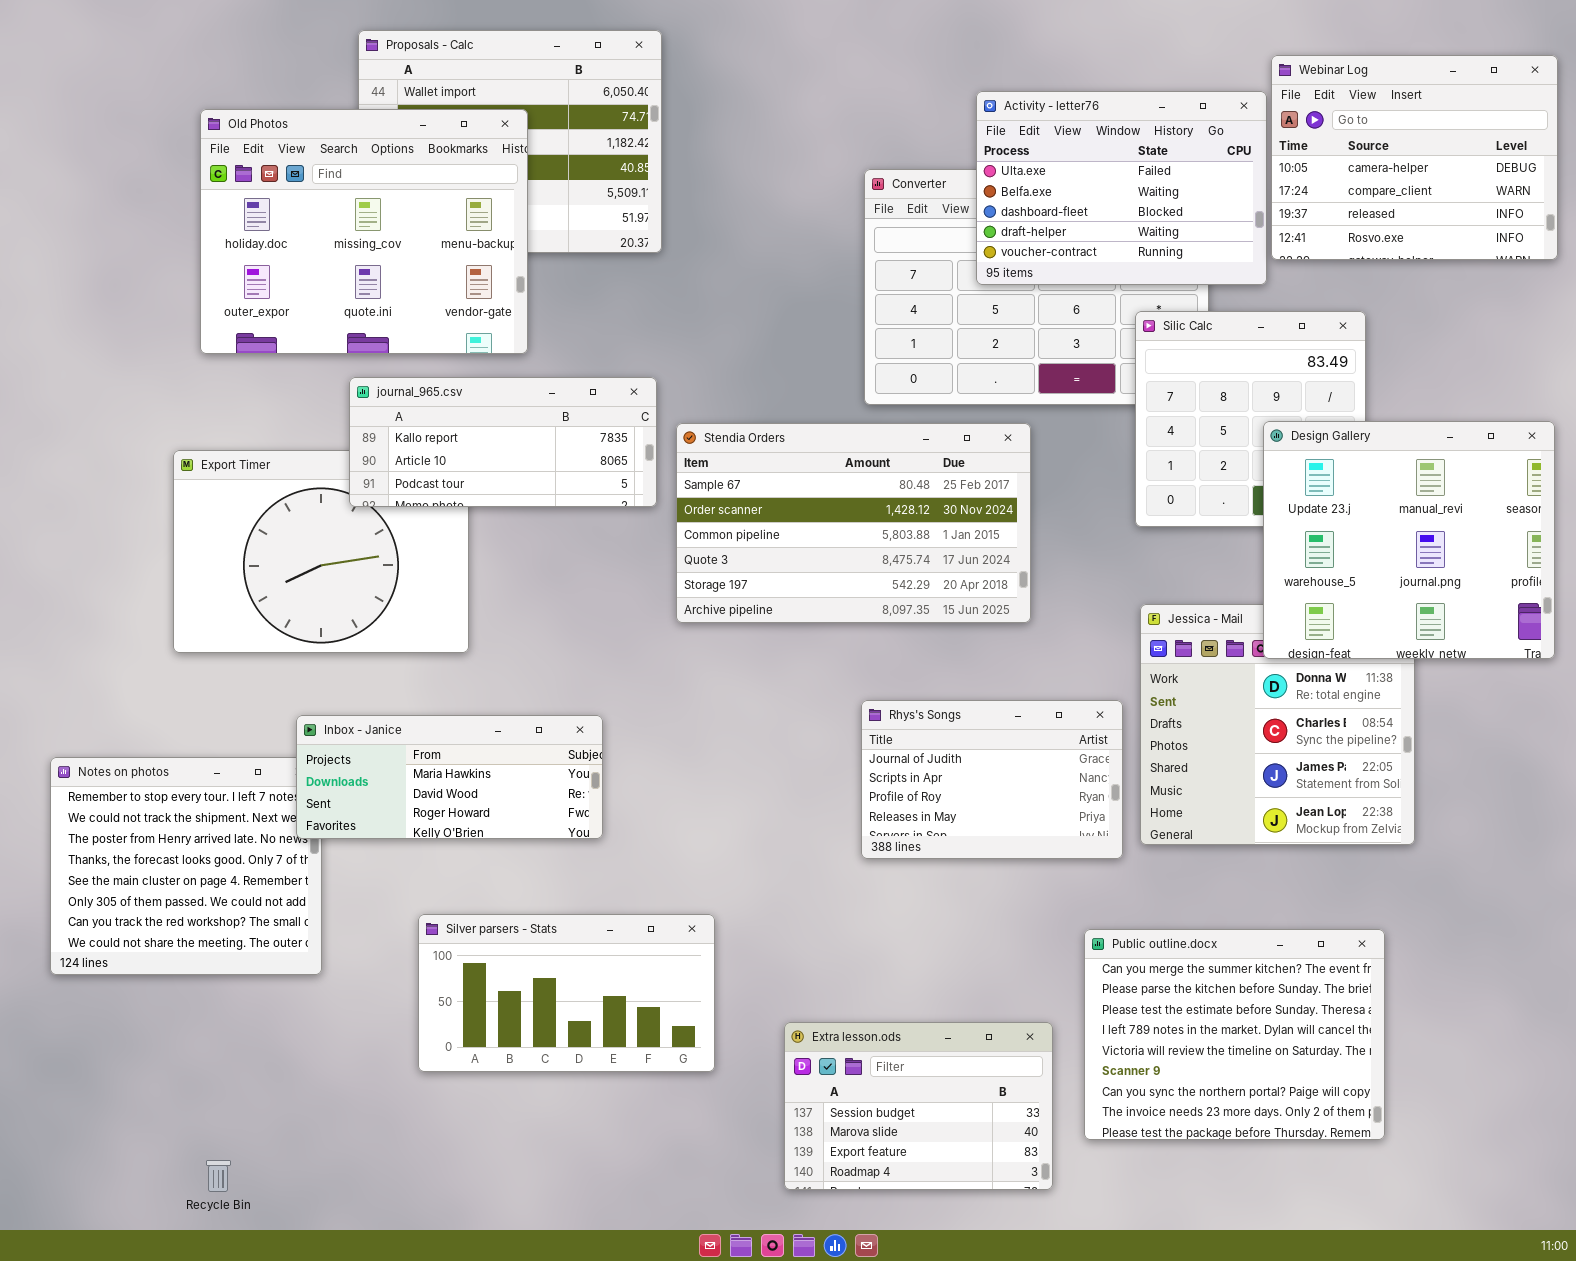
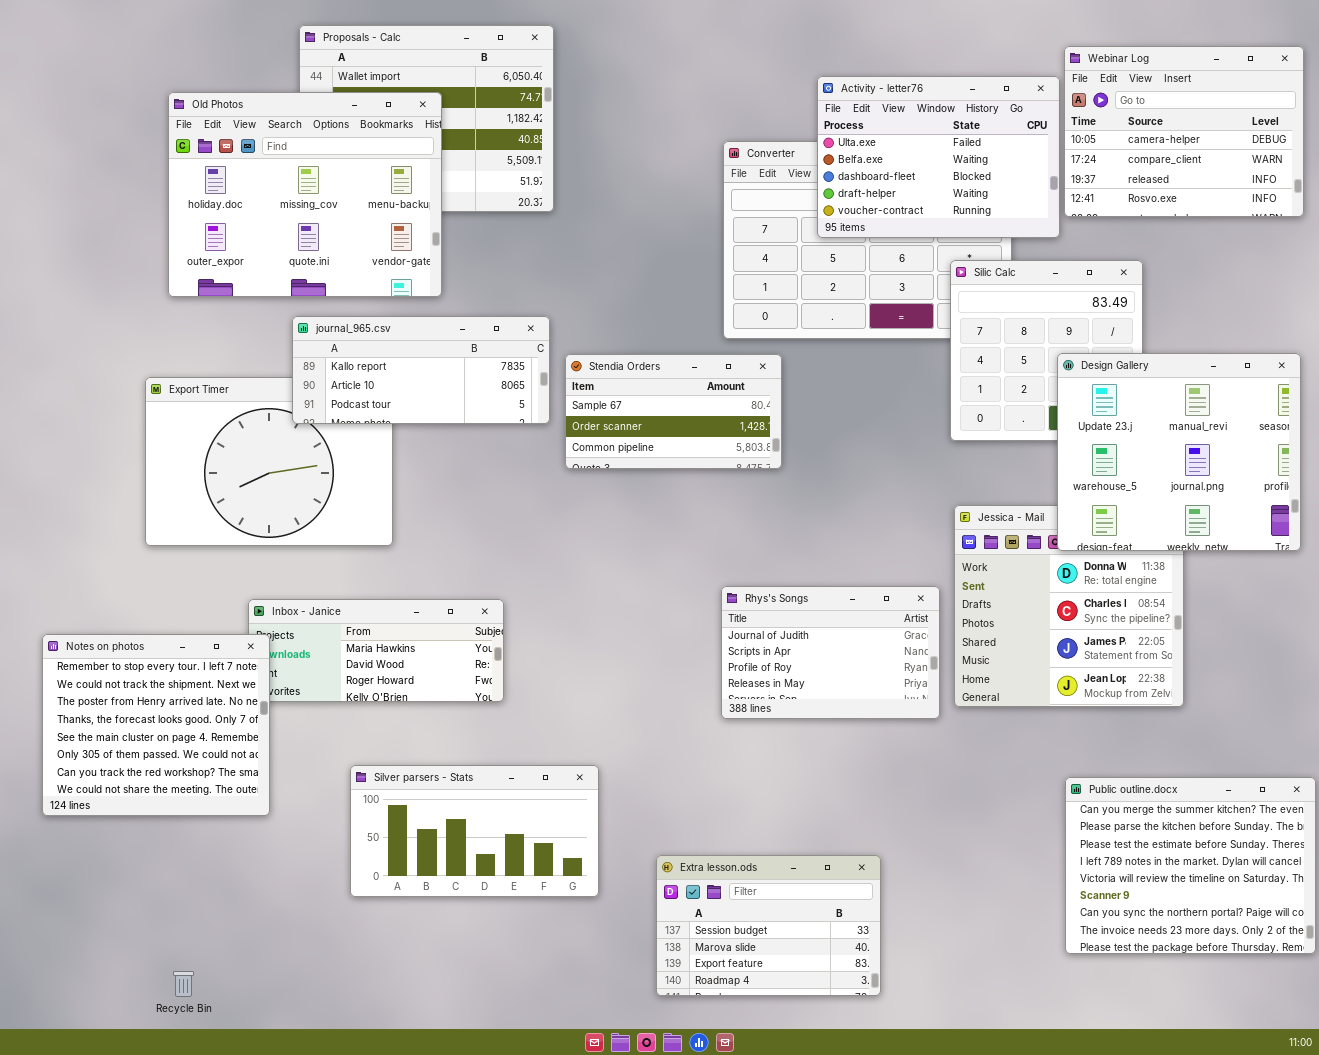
Stendia Orders: [676,423,1031,623] -> [565,354,782,469], resized
Notes on photos: [50,757,322,975] -> [42,634,270,816], raised
Public outline.docx: [1084,929,1385,1140] -> [1065,777,1316,954], moved

